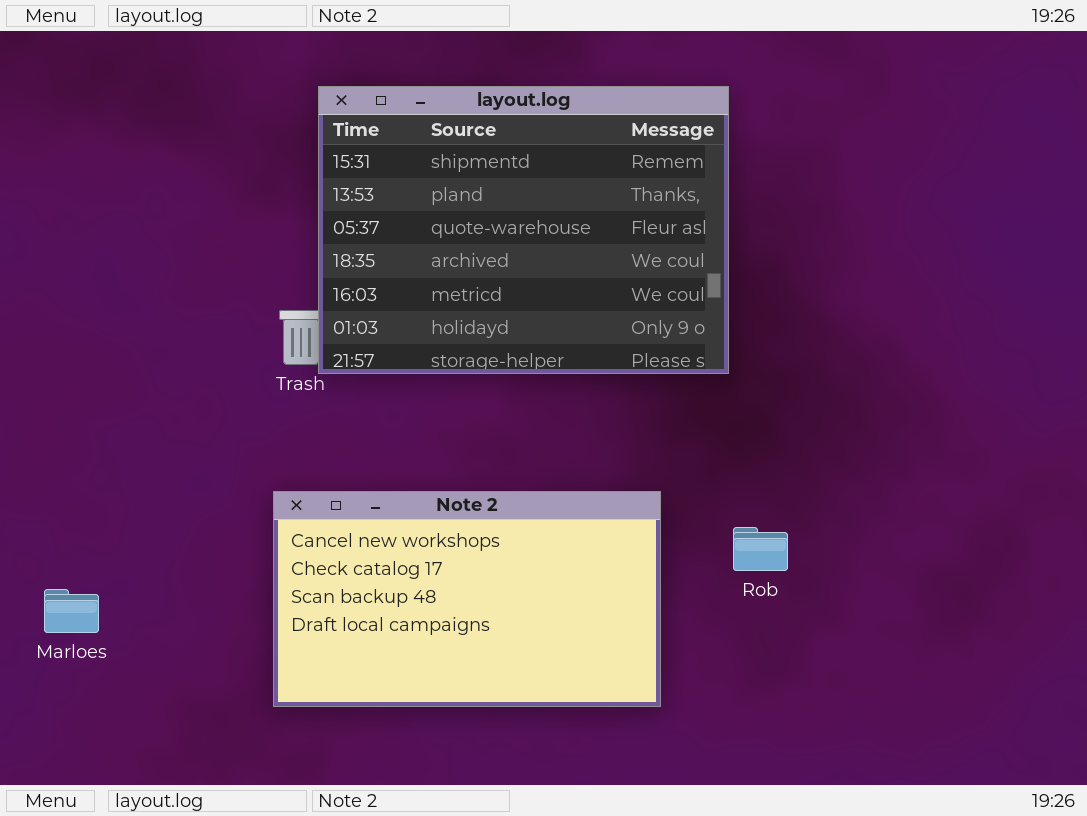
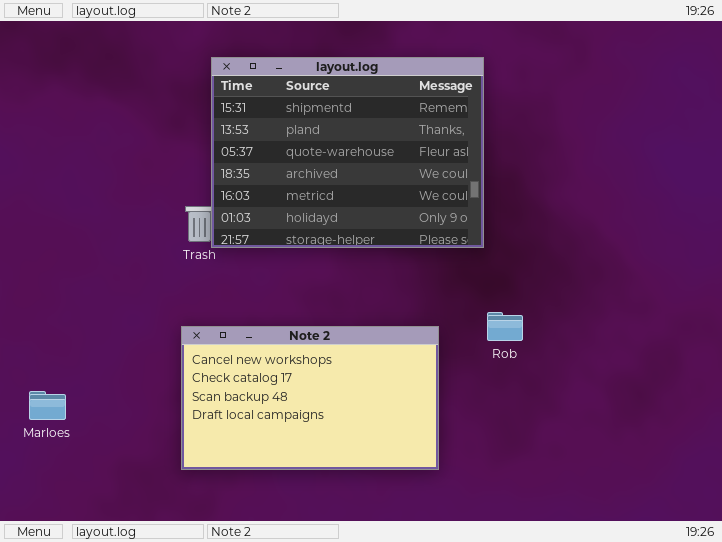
Rob: [733,527,788,571] -> [487,312,523,341], moved

